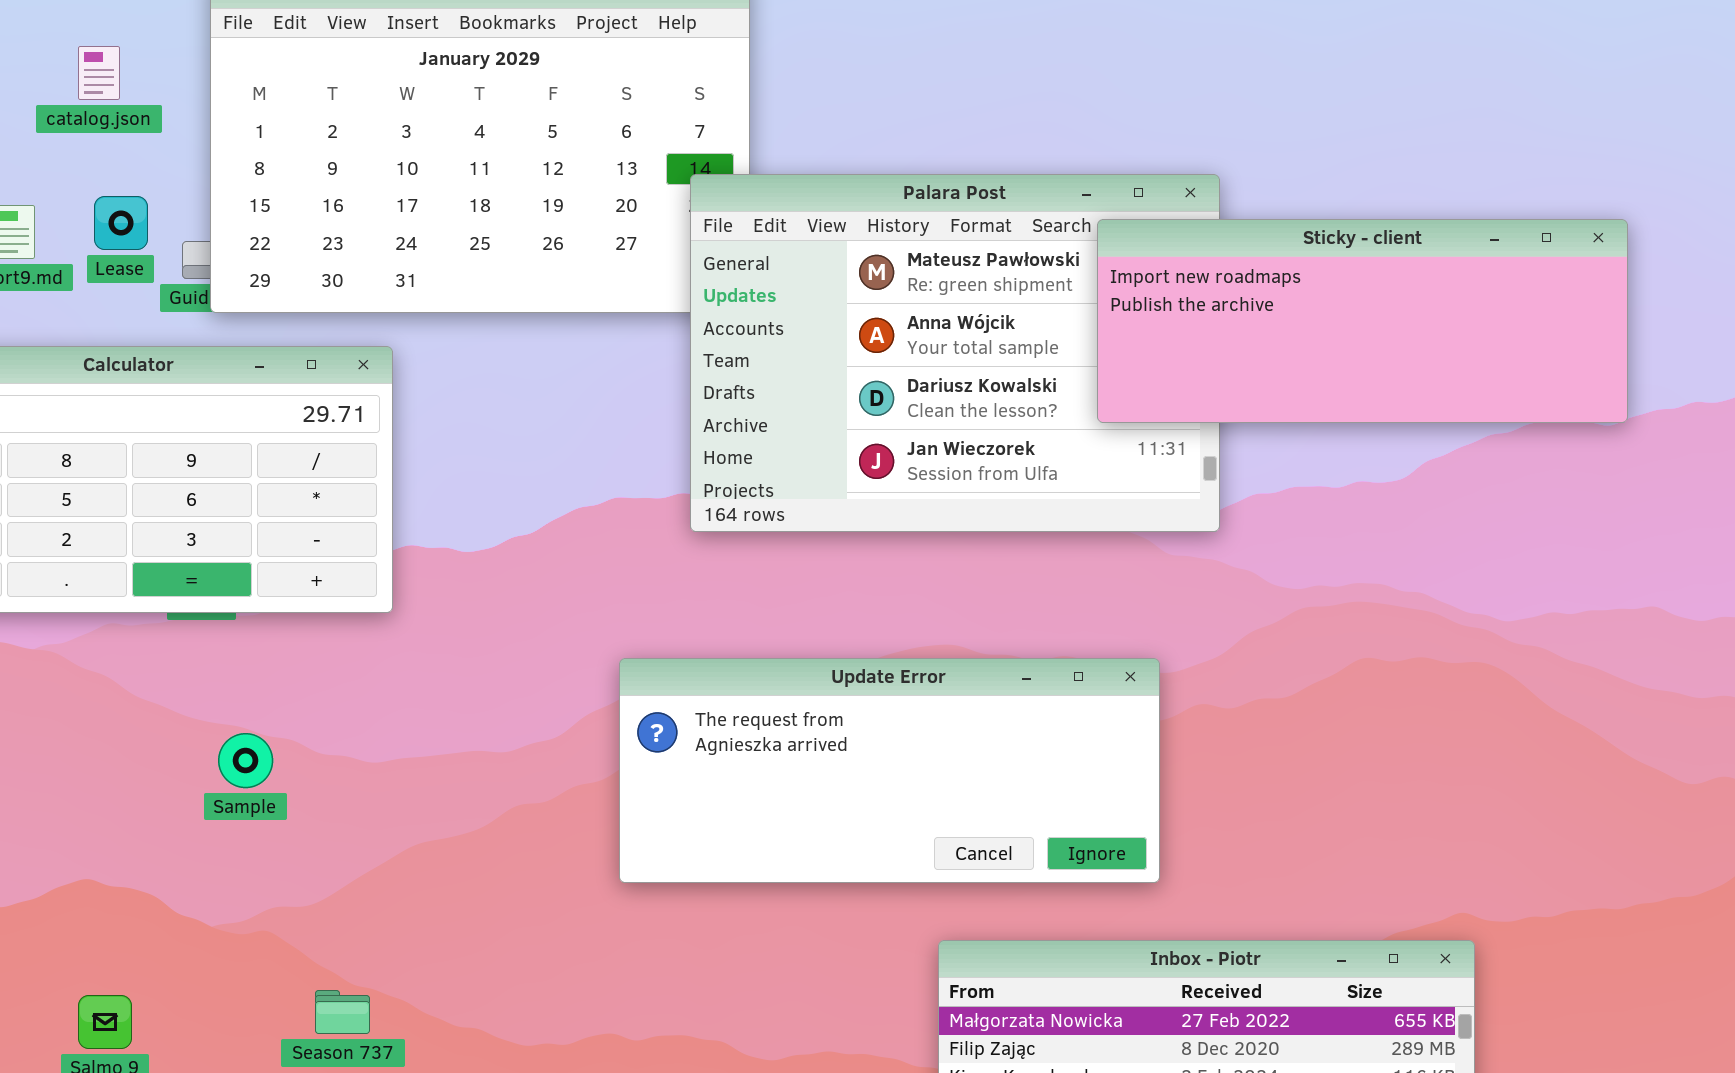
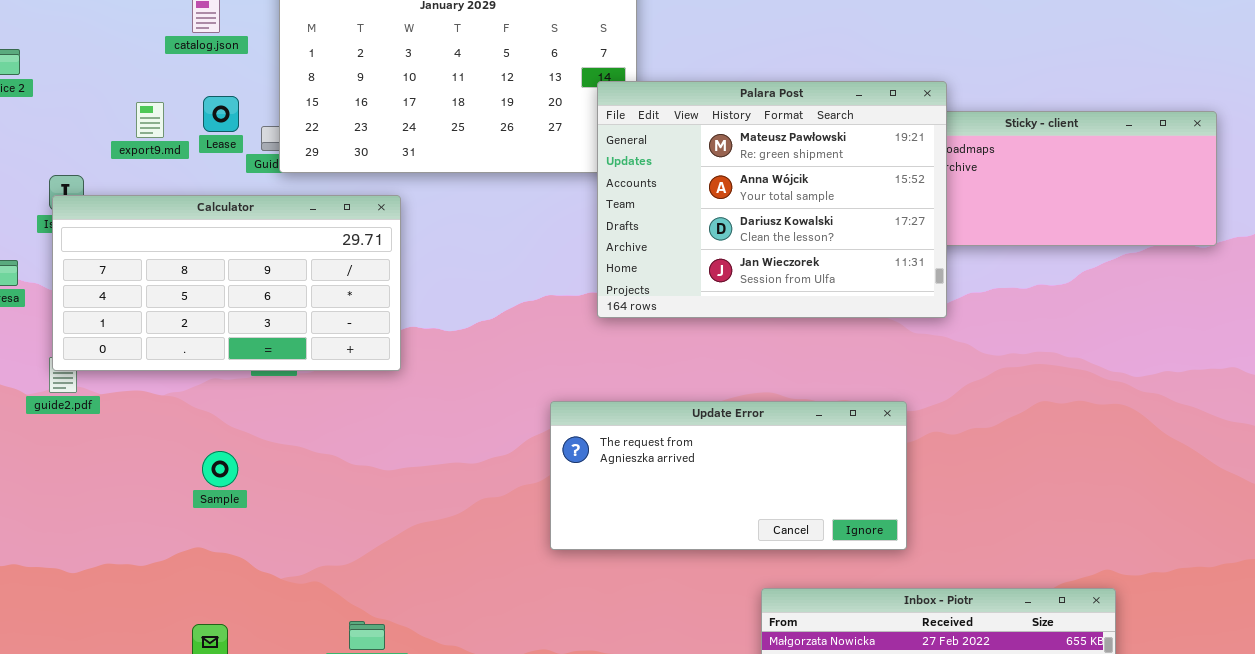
Palara Post: [690,174,1220,532] -> [597,81,947,318], raised
Sample: [218,733,273,788] -> [202,451,238,487], moved

